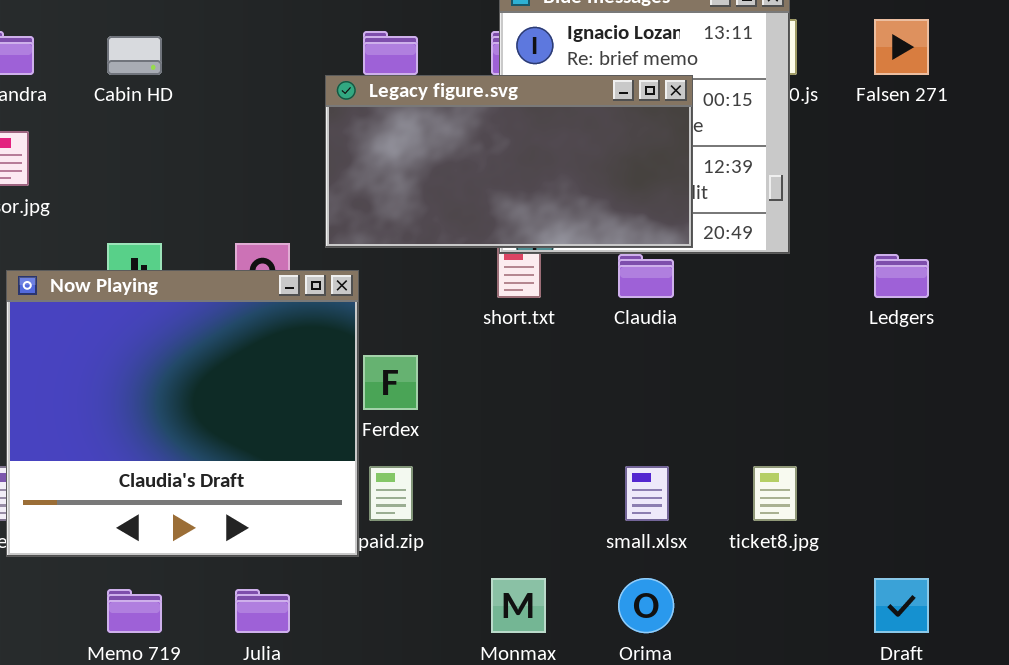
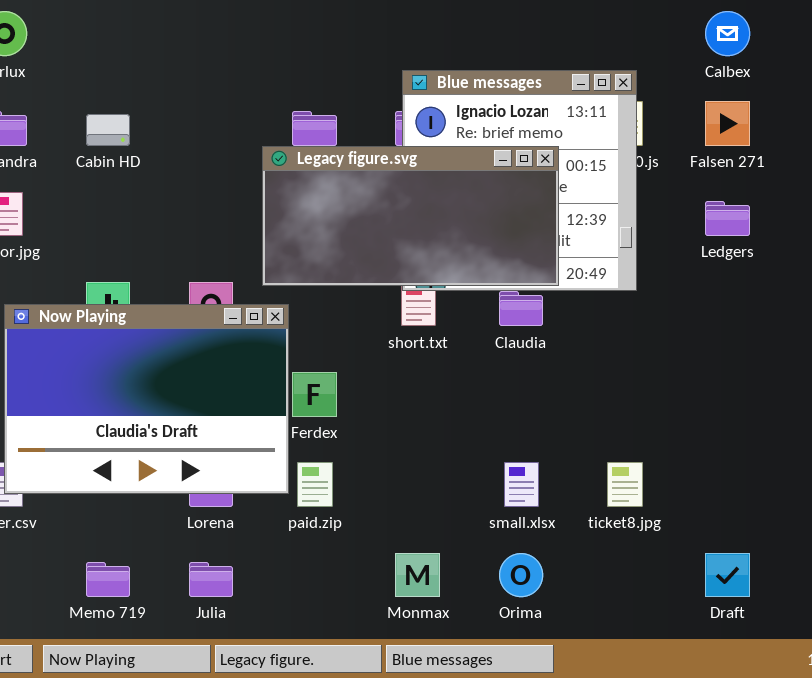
Ledgers: [874,254,929,298] -> [705,201,750,236], moved
Now Playing: [6,270,359,557] -> [4,304,289,494], resized

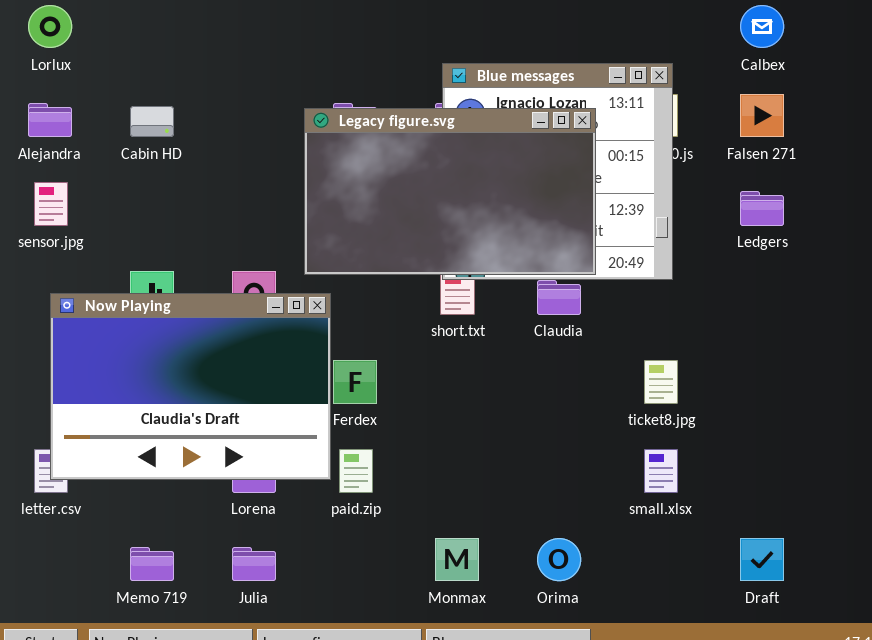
Legacy figure.svg: [262,146,559,286] -> [304,108,596,275], resized
small.xlsx: [504,462,539,507] -> [644,449,678,493], moved
ticket8.jpg: [607,462,643,507] -> [644,360,678,404], moved

